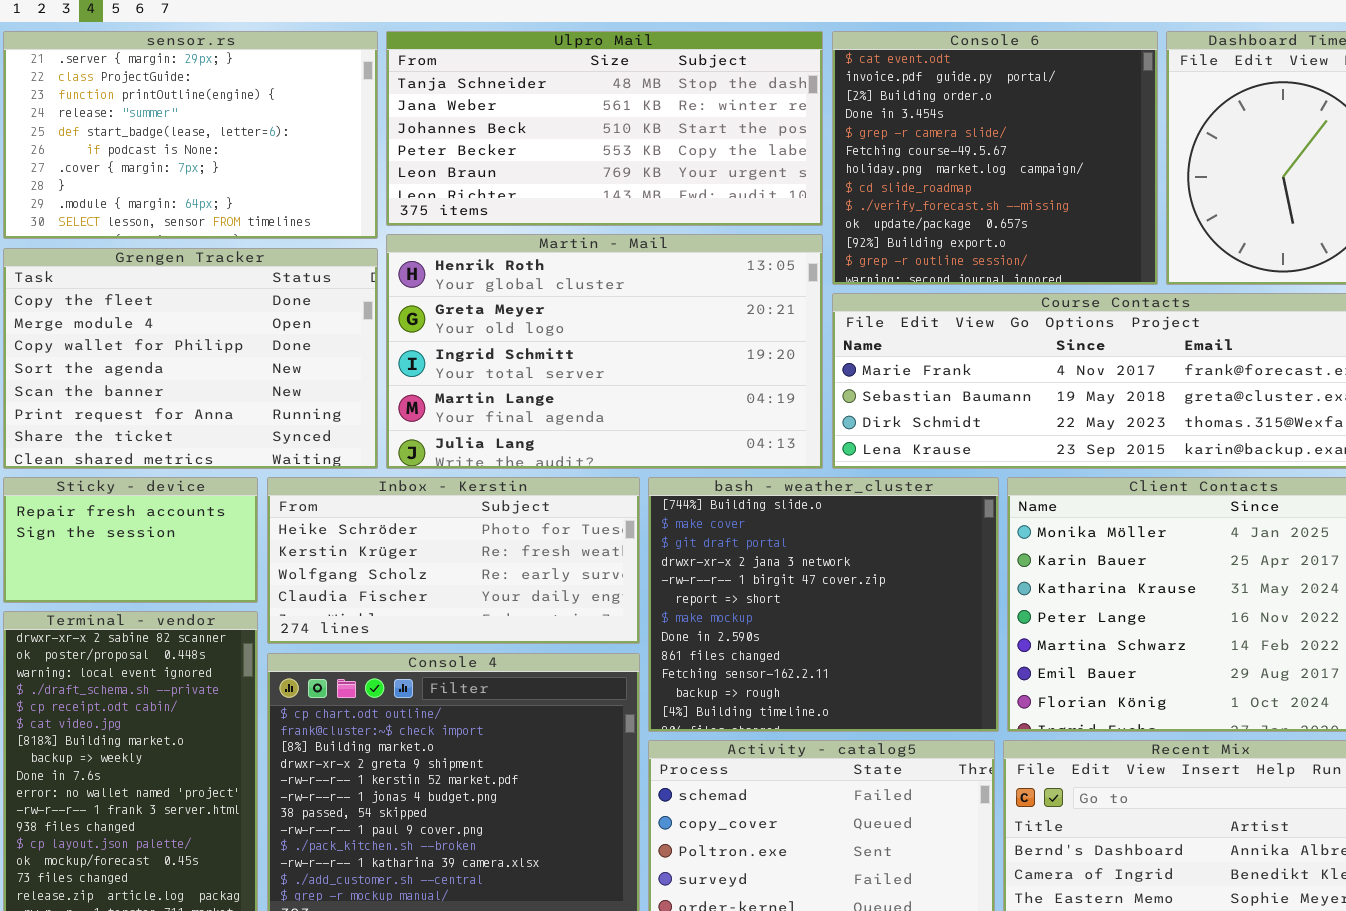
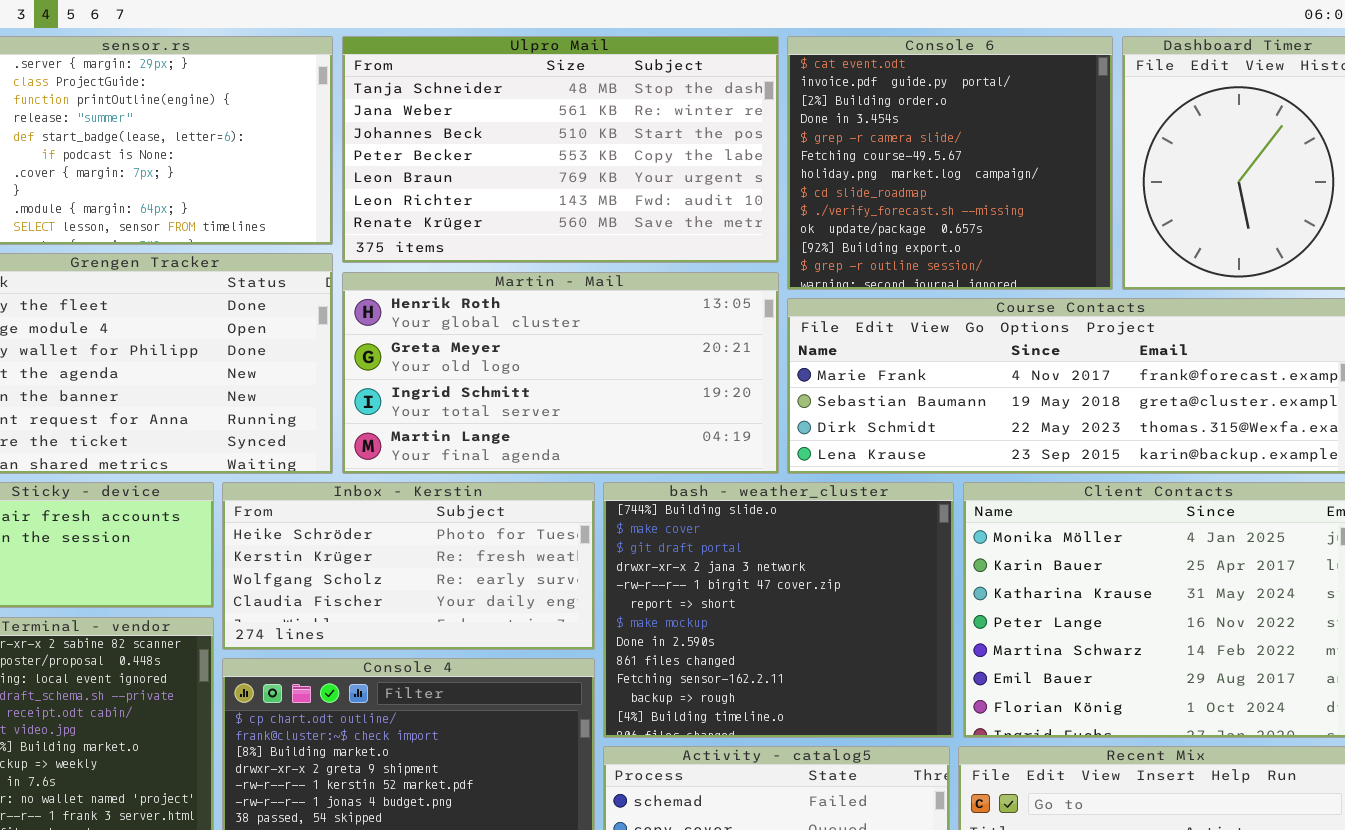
Ulpro Mail: [386,31,823,226] -> [342,36,779,263], resized
Martin - Mail: [386,234,823,469] -> [342,272,779,474], resized

